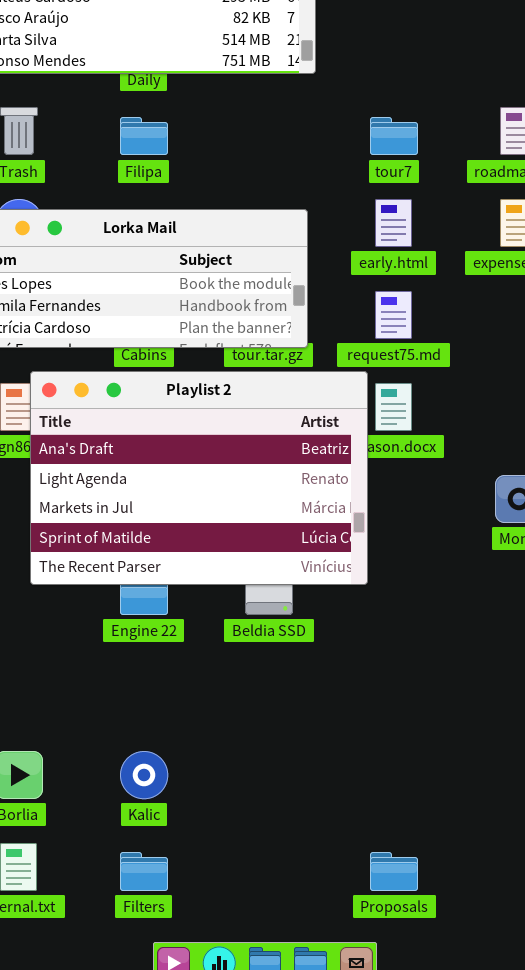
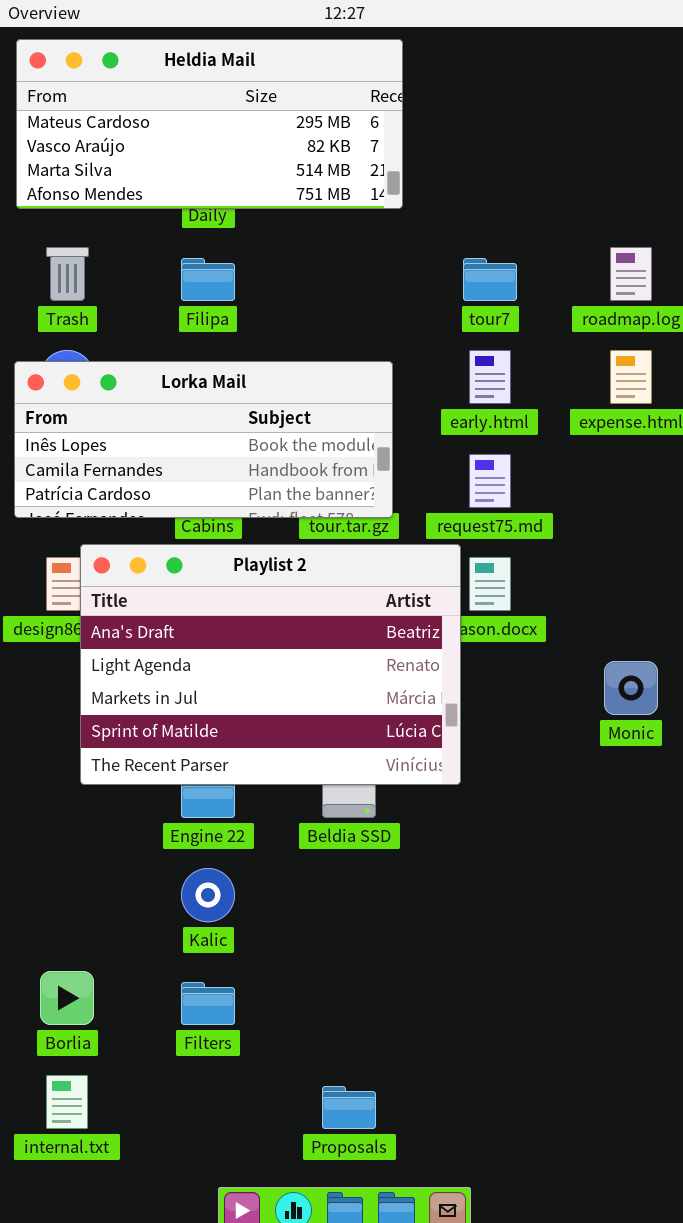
Kalic: [120,751,168,799] -> [181,868,235,922], moved
Filters: [120,852,168,891] -> [181,982,235,1025], moved
Proposals: [370,852,418,891] -> [322,1086,376,1129], moved

